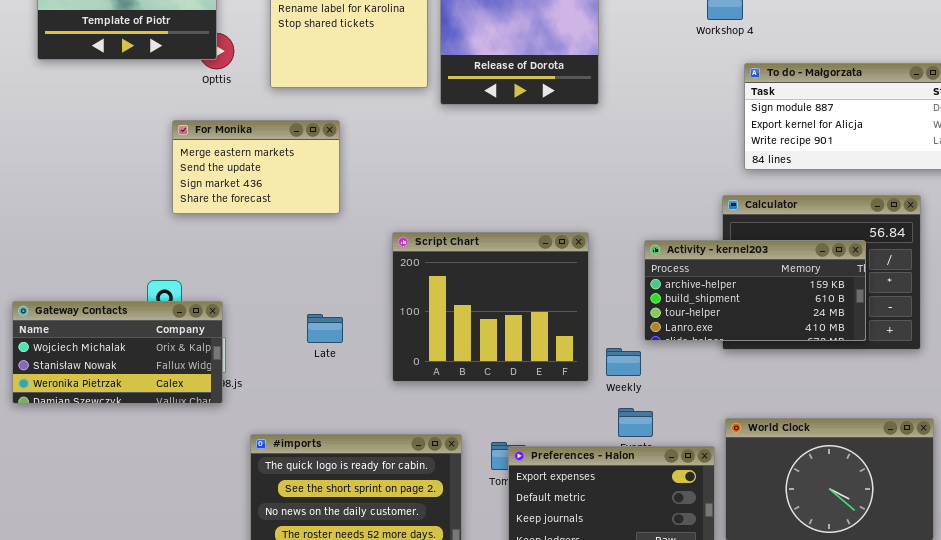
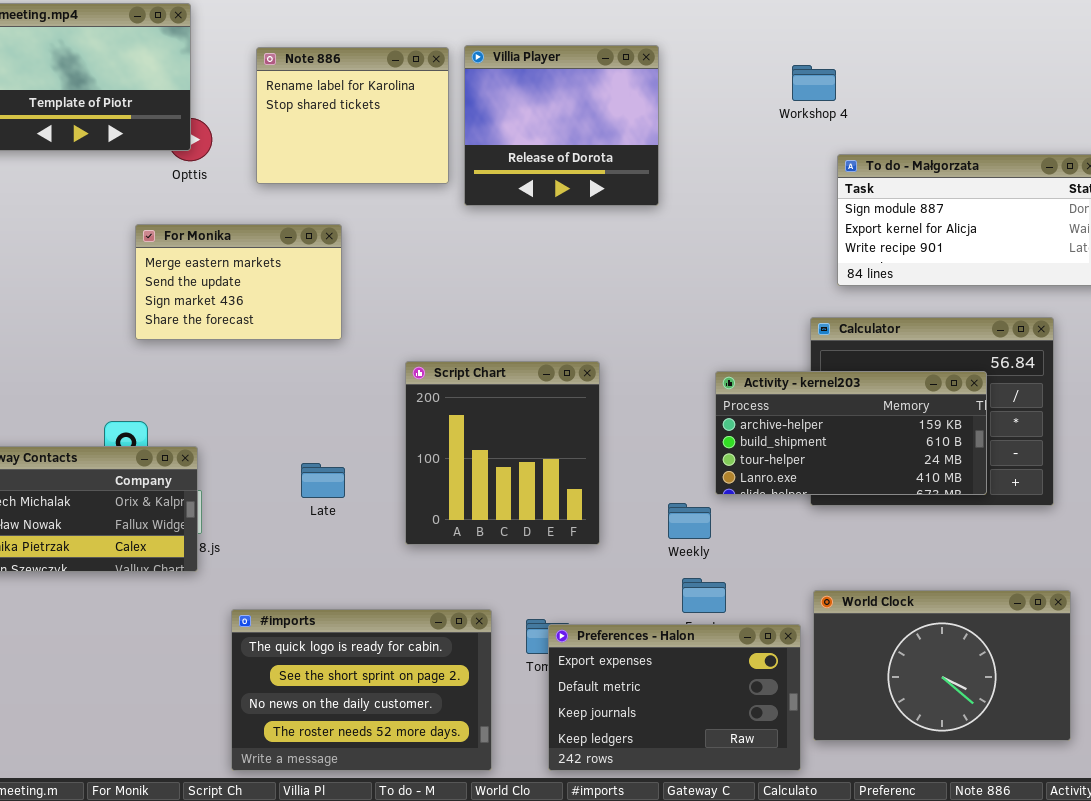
Script Chart: [392,232,589,382] -> [405,361,600,545], resized

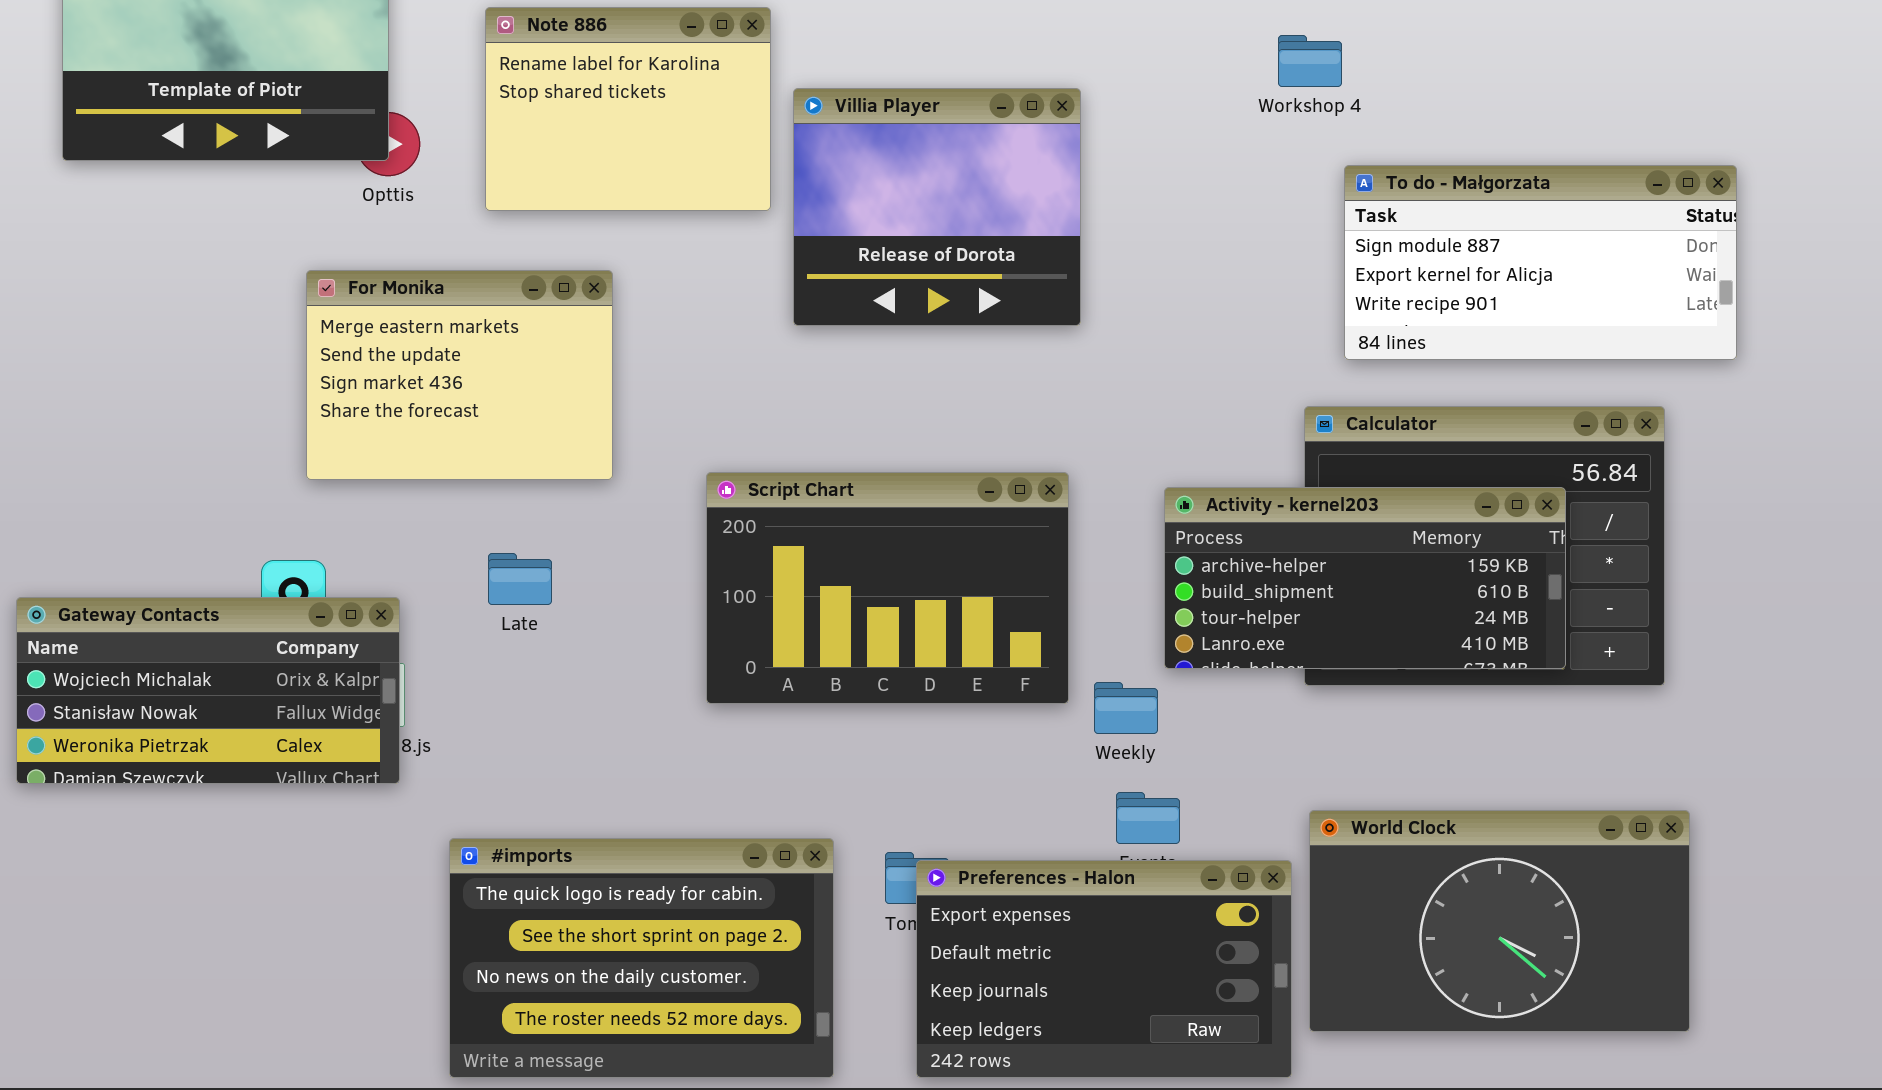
Villia Player: [464,45,659,206] -> [793,88,1081,326], moved
For Monika: [135,224,342,340] -> [306,270,613,480], resized
Script Chart: [405,361,600,545] -> [706,472,1069,704], resized
Late: [301,463,345,498] -> [488,553,552,605], moved

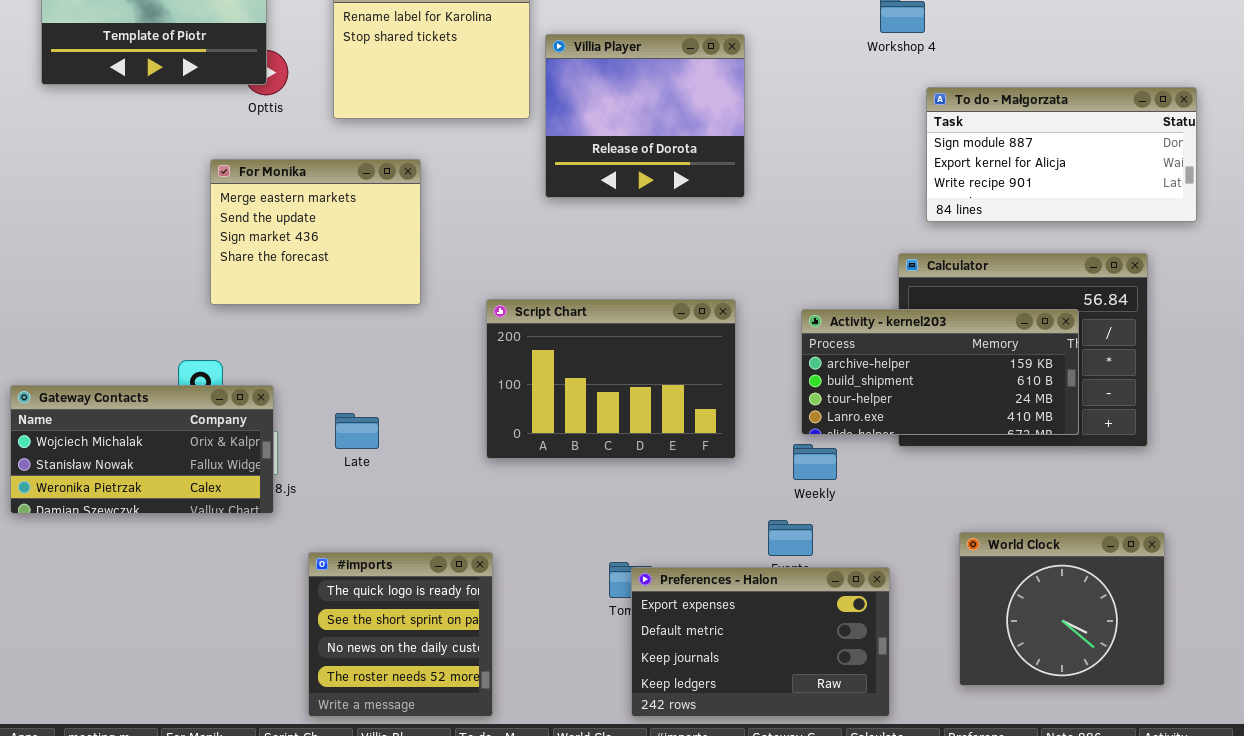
Late: [488,553,552,605] -> [335,413,379,449], moved
Weekly: [1094,682,1158,734] -> [793,444,837,480], moved
World Clock: [1309,810,1690,1032] -> [959,532,1165,686], resized
#imports: [449,838,834,1078] -> [308,552,493,717], resized

